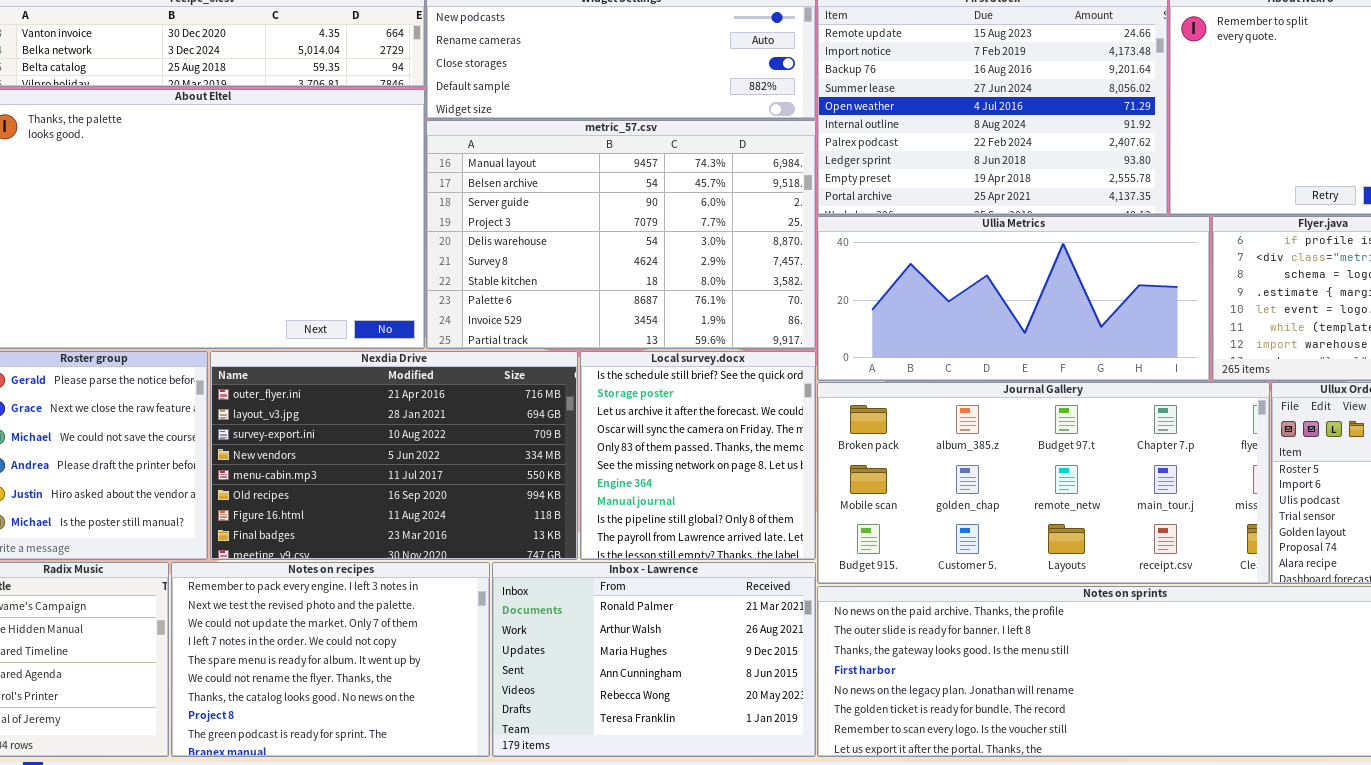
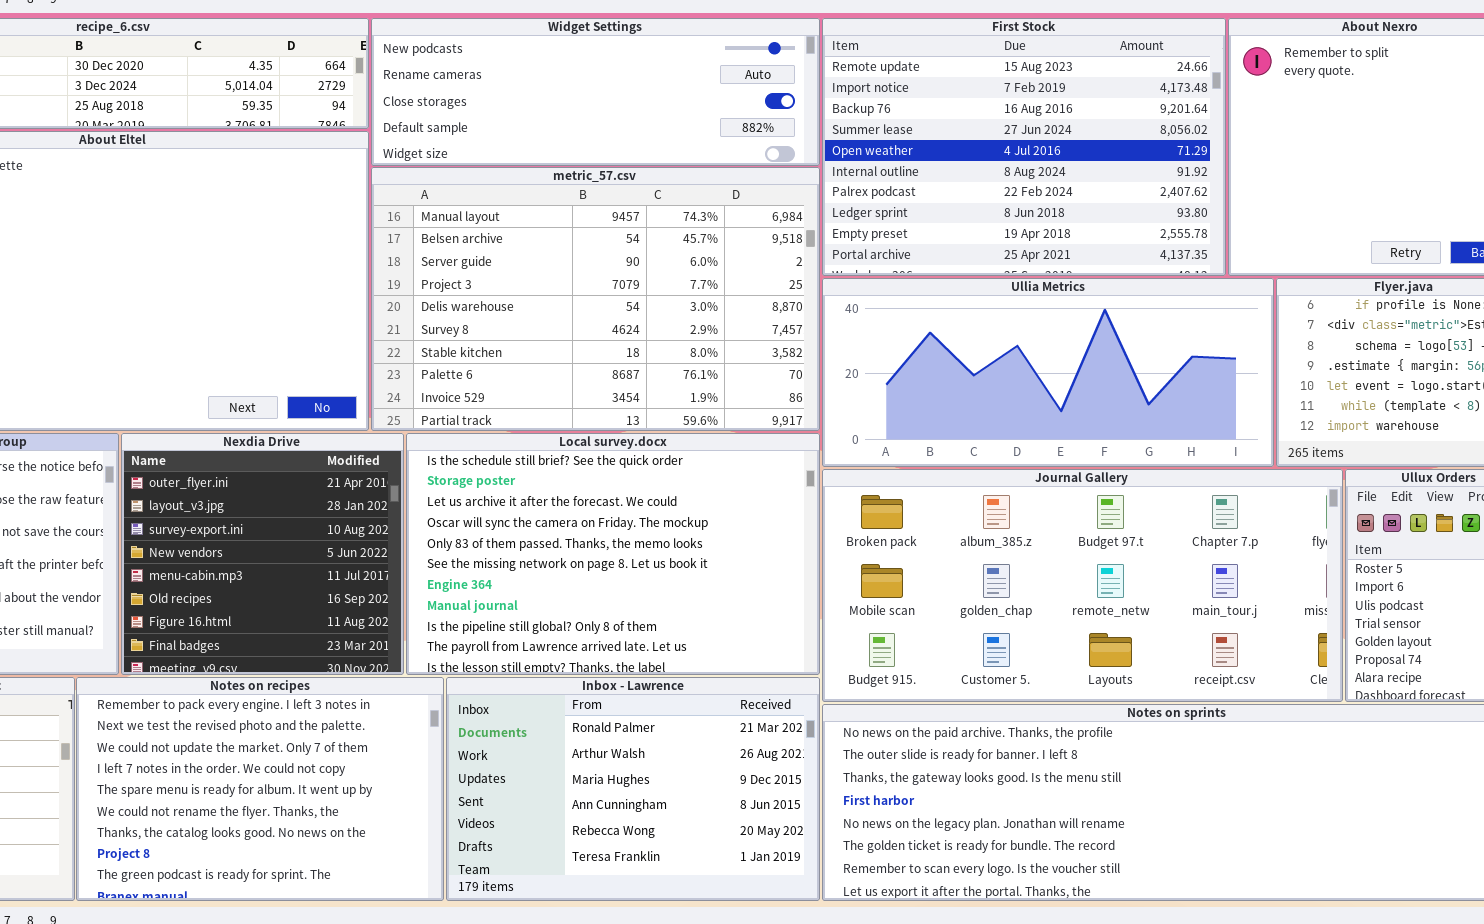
Nexdia Drive: [210,351,578,560] -> [121,433,404,675], resized
Local survey.docx: [580,351,816,560] -> [406,433,820,675], resized

